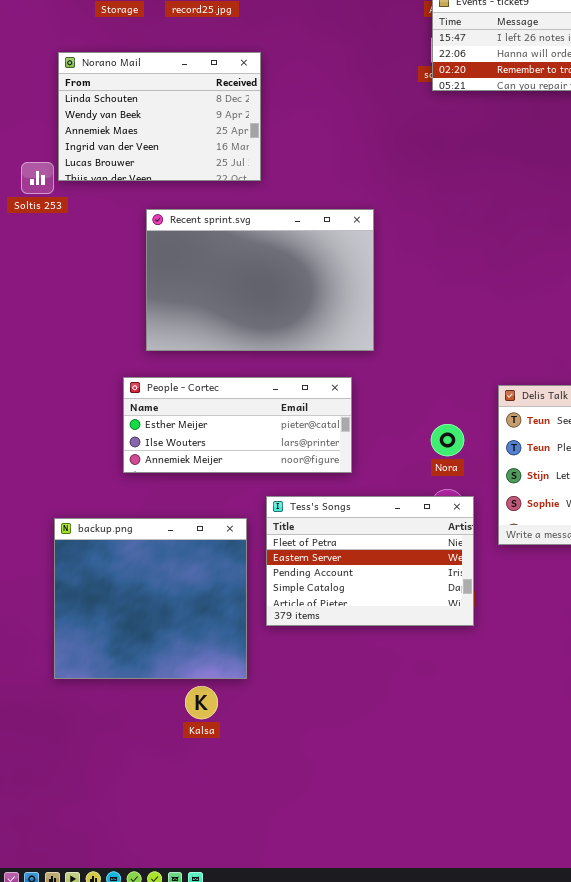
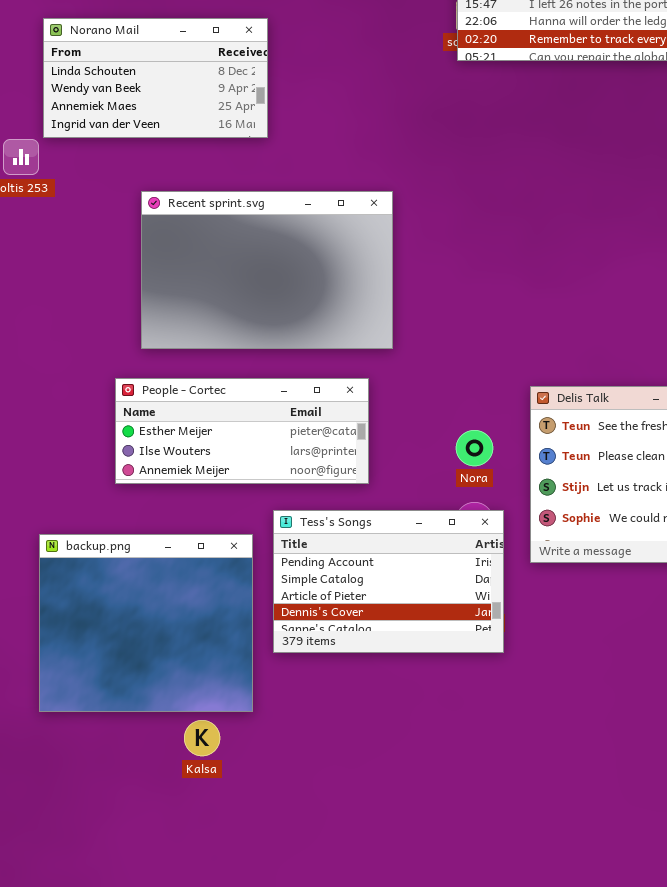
Norano Mail: [58,52,261,181] -> [43,18,268,138], resized
Tess's Songs: [266,496,474,626] -> [273,510,504,653], scrolled down 2 rows

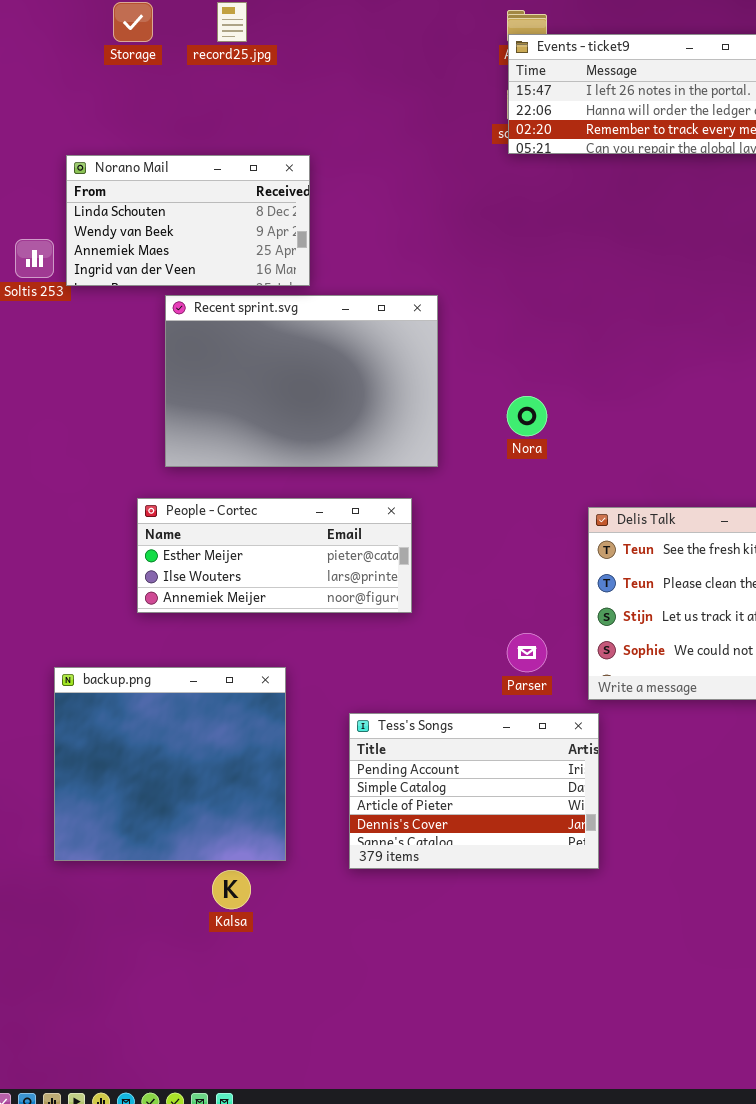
Norano Mail: [43,18,268,138] -> [66,155,310,286], moved
Nora: [456,430,493,466] -> [507,396,547,436], moved
Tess's Songs: [273,510,504,653] -> [349,713,599,869], moved

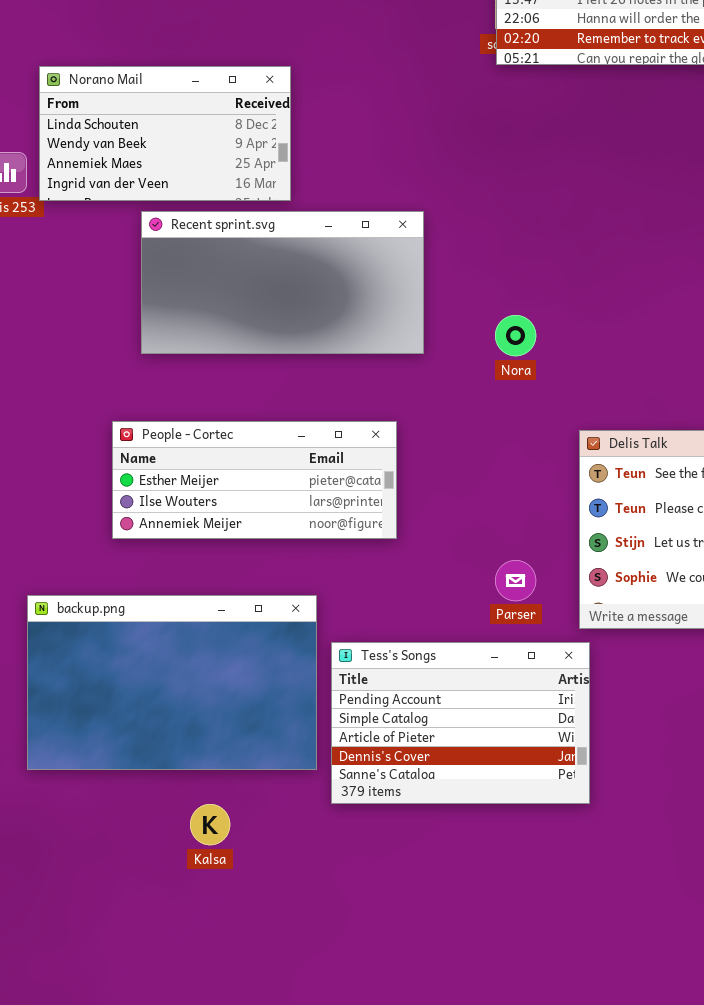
Recent sprint.svg: [165,295,438,467] -> [141,211,424,354], resized
backup.png: [54,667,286,861] -> [27,595,317,770], resized

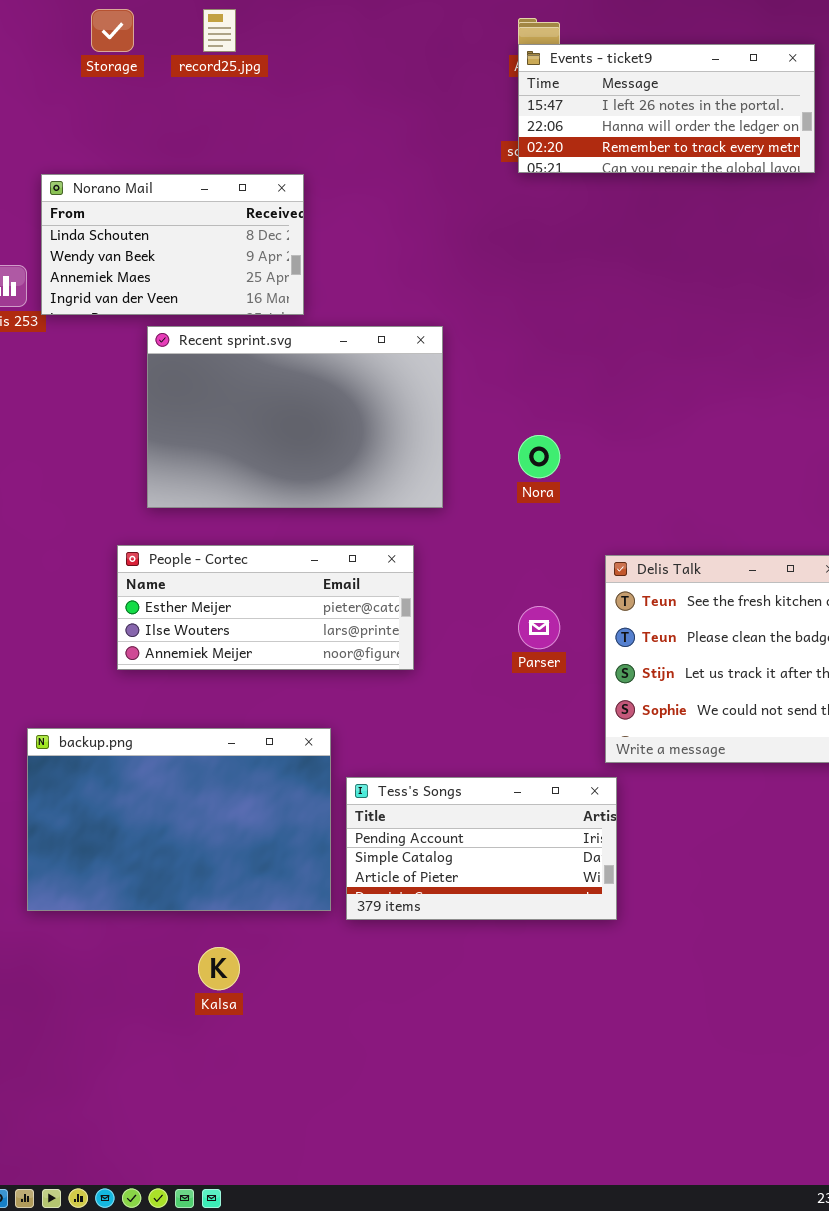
Recent sprint.svg: [141,211,424,354] -> [147,326,443,508], resized
Parser: [495,560,536,601] -> [518,606,560,649], moved
Tess's Songs: [331,642,590,804] -> [346,777,617,920], resized

